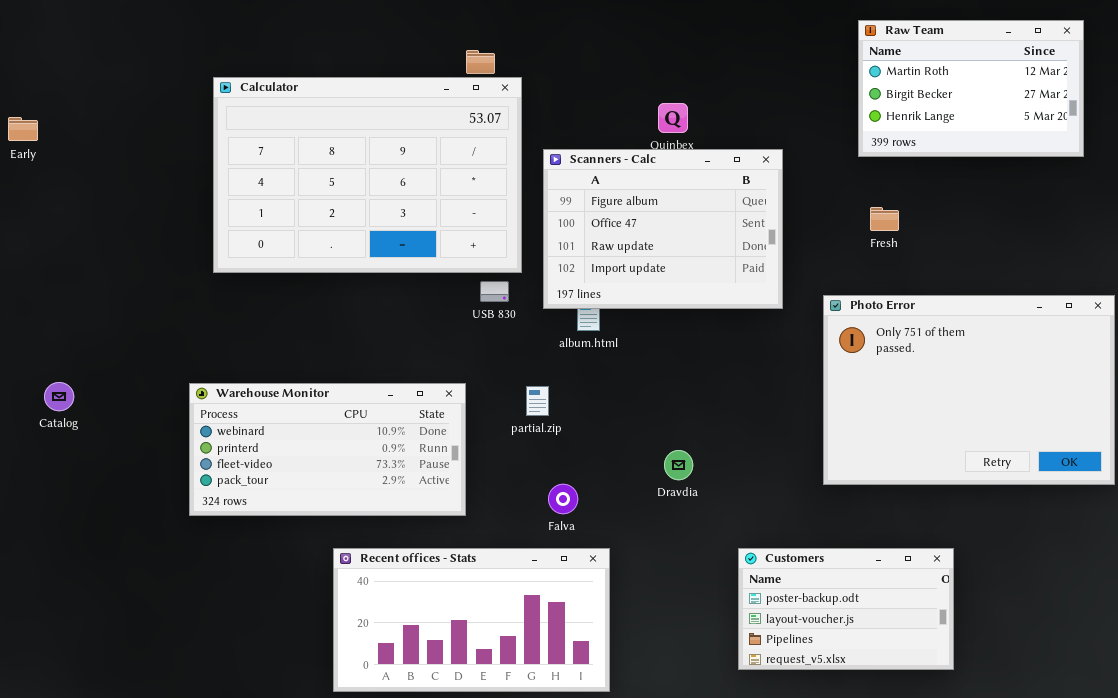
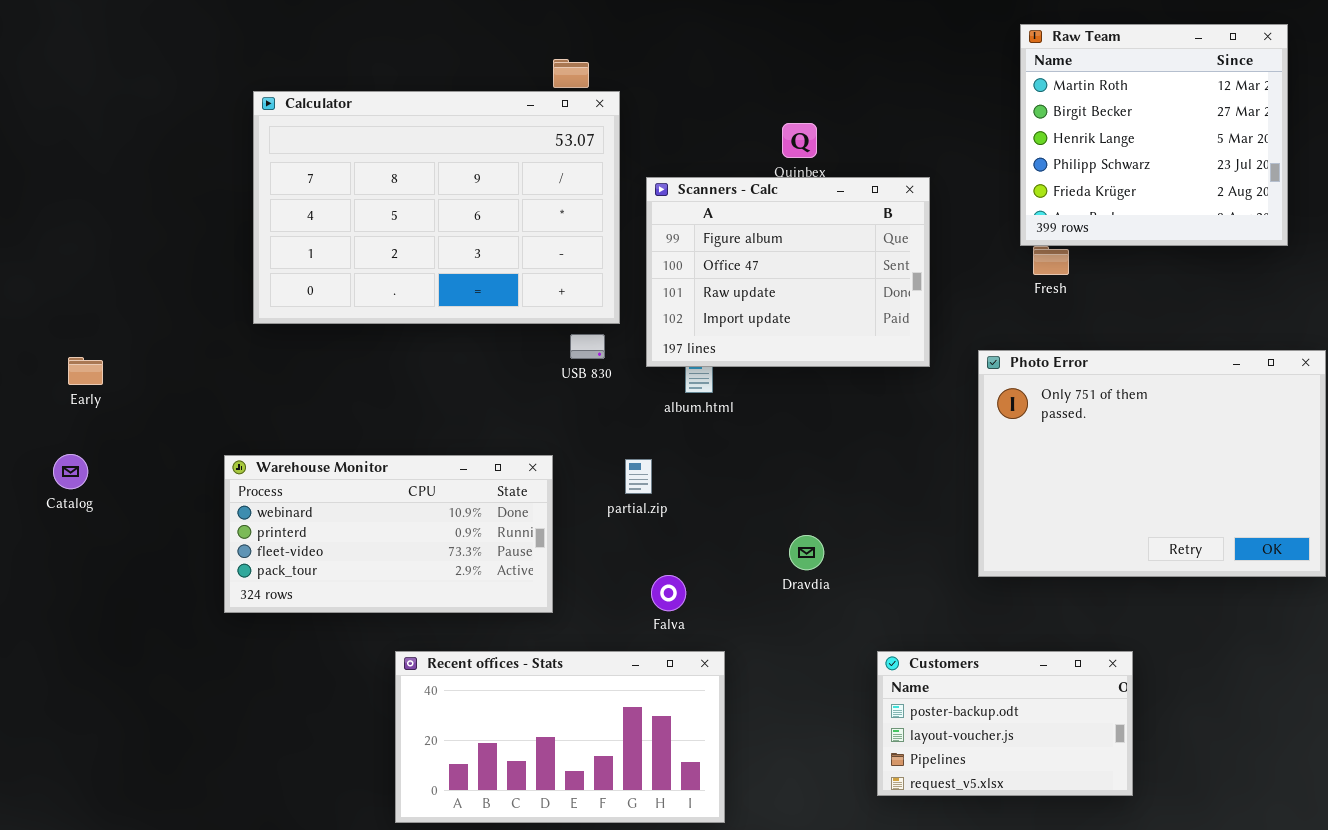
Raw Team: [858,20,1084,157] -> [1020,24,1288,246], resized
Early: [8,117,38,141] -> [68,357,103,385], moved

